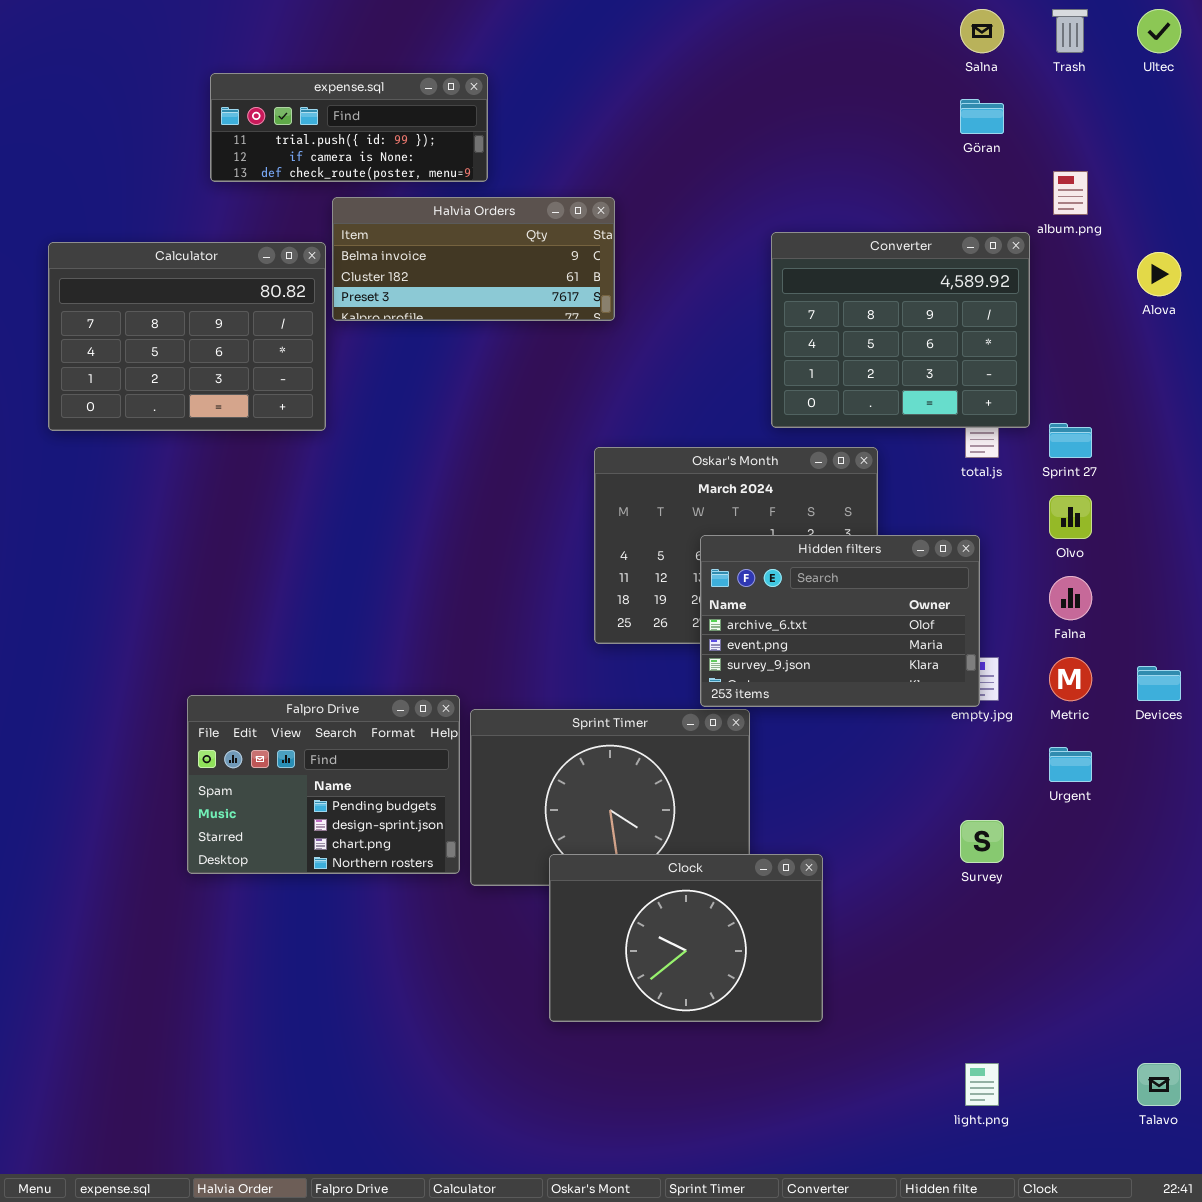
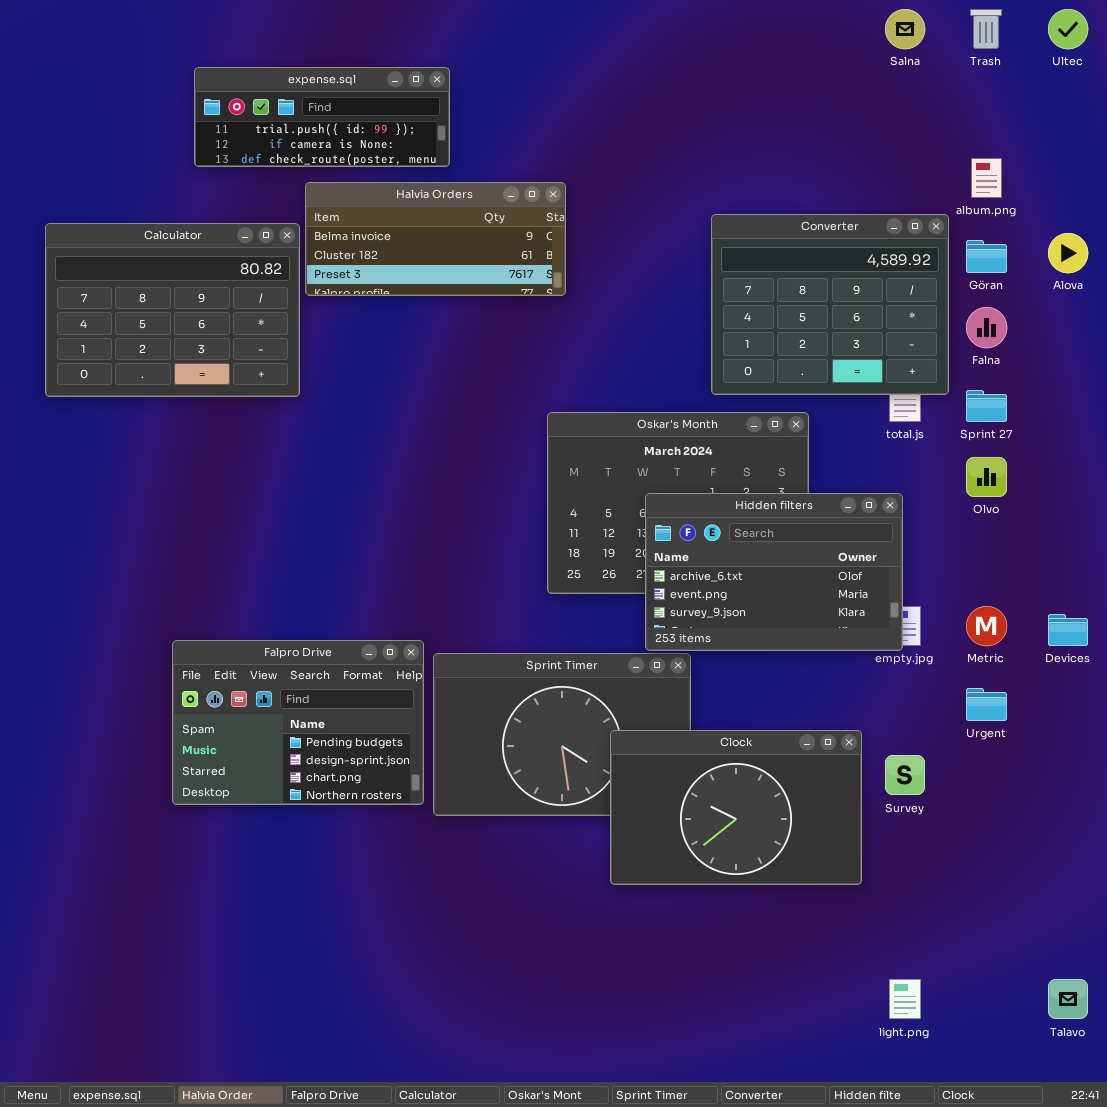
Göran: [960,99,1004,134] -> [966,240,1007,273], moved
Falna: [1049,576,1092,620] -> [966,307,1007,348], moved
Clock: [549,854,823,1022] -> [610,730,862,885], moved

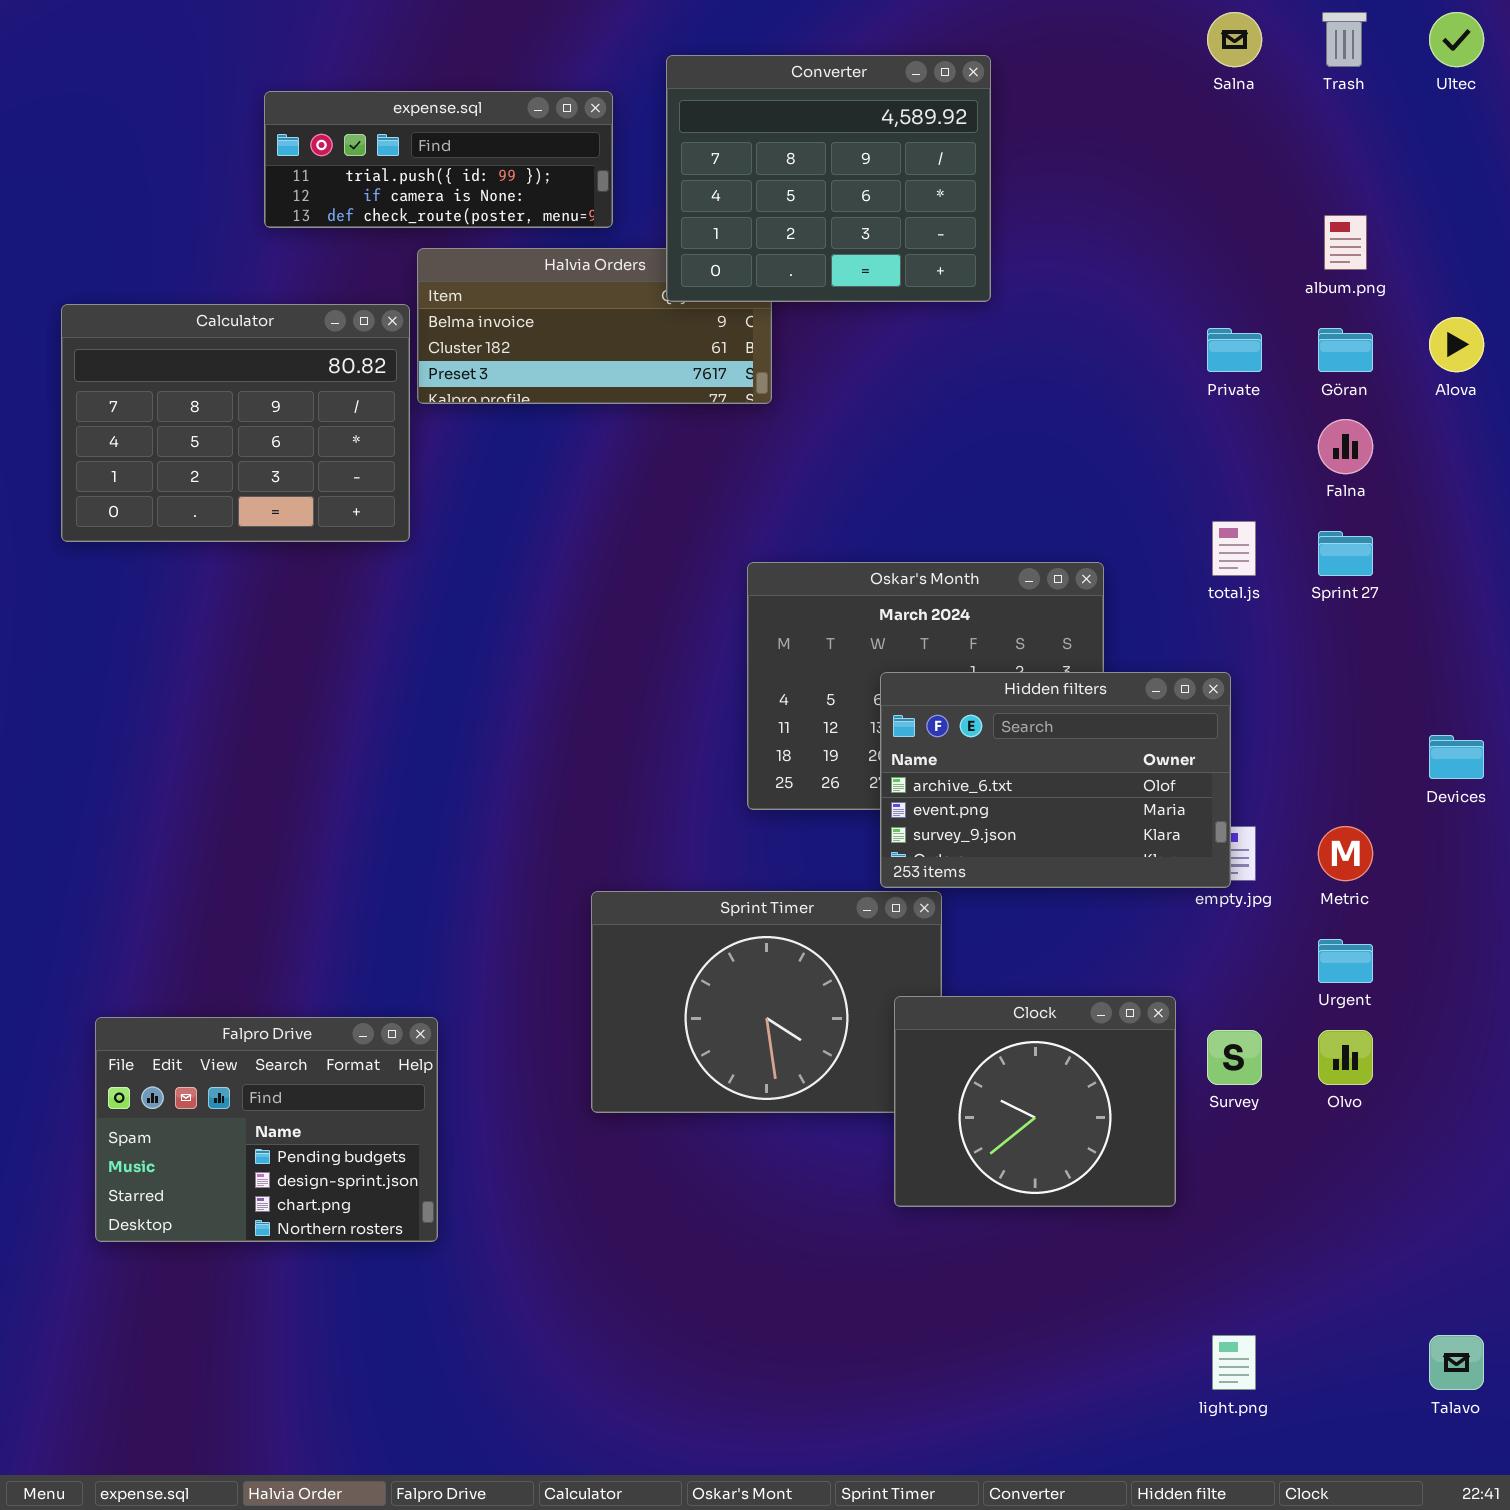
Converter: [711,214,949,395] -> [666,55,991,302], moved
Olvo: [966,457,1007,497] -> [1318,1030,1373,1085], moved
Devices: [1048,614,1088,646] -> [1429,735,1484,779], moved
Falpro Drive: [172,640,424,805] -> [95,1017,438,1242], moved
Clock: [610,730,862,885] -> [894,996,1176,1207], resized

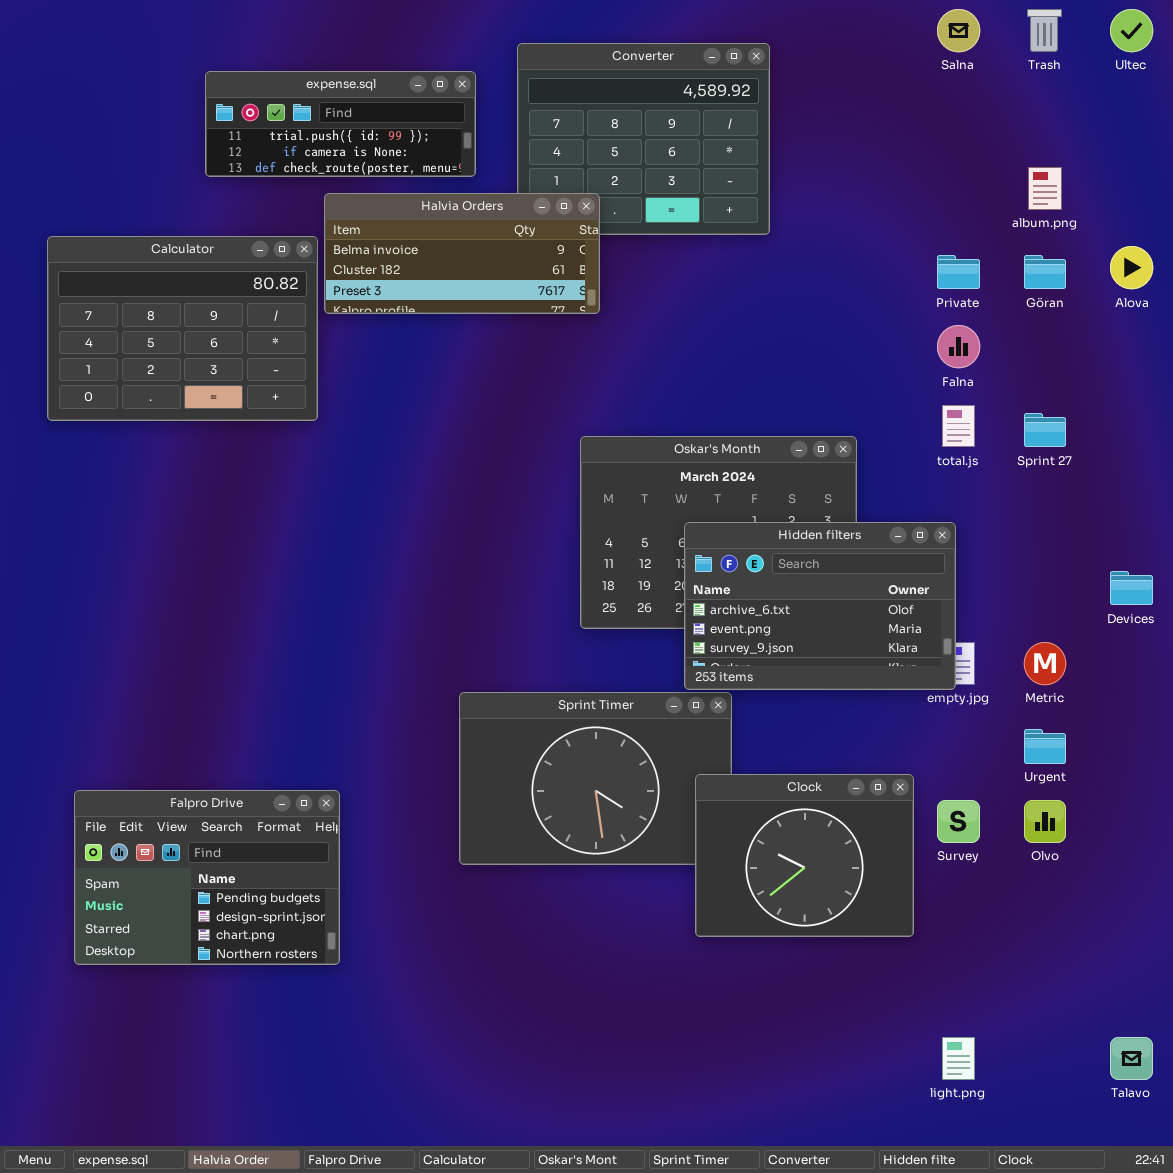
Halvia Orders: [417,248,772,404] -> [324,193,600,314], raised
Falna: [1318,419,1373,474] -> [937,325,980,368], moved

